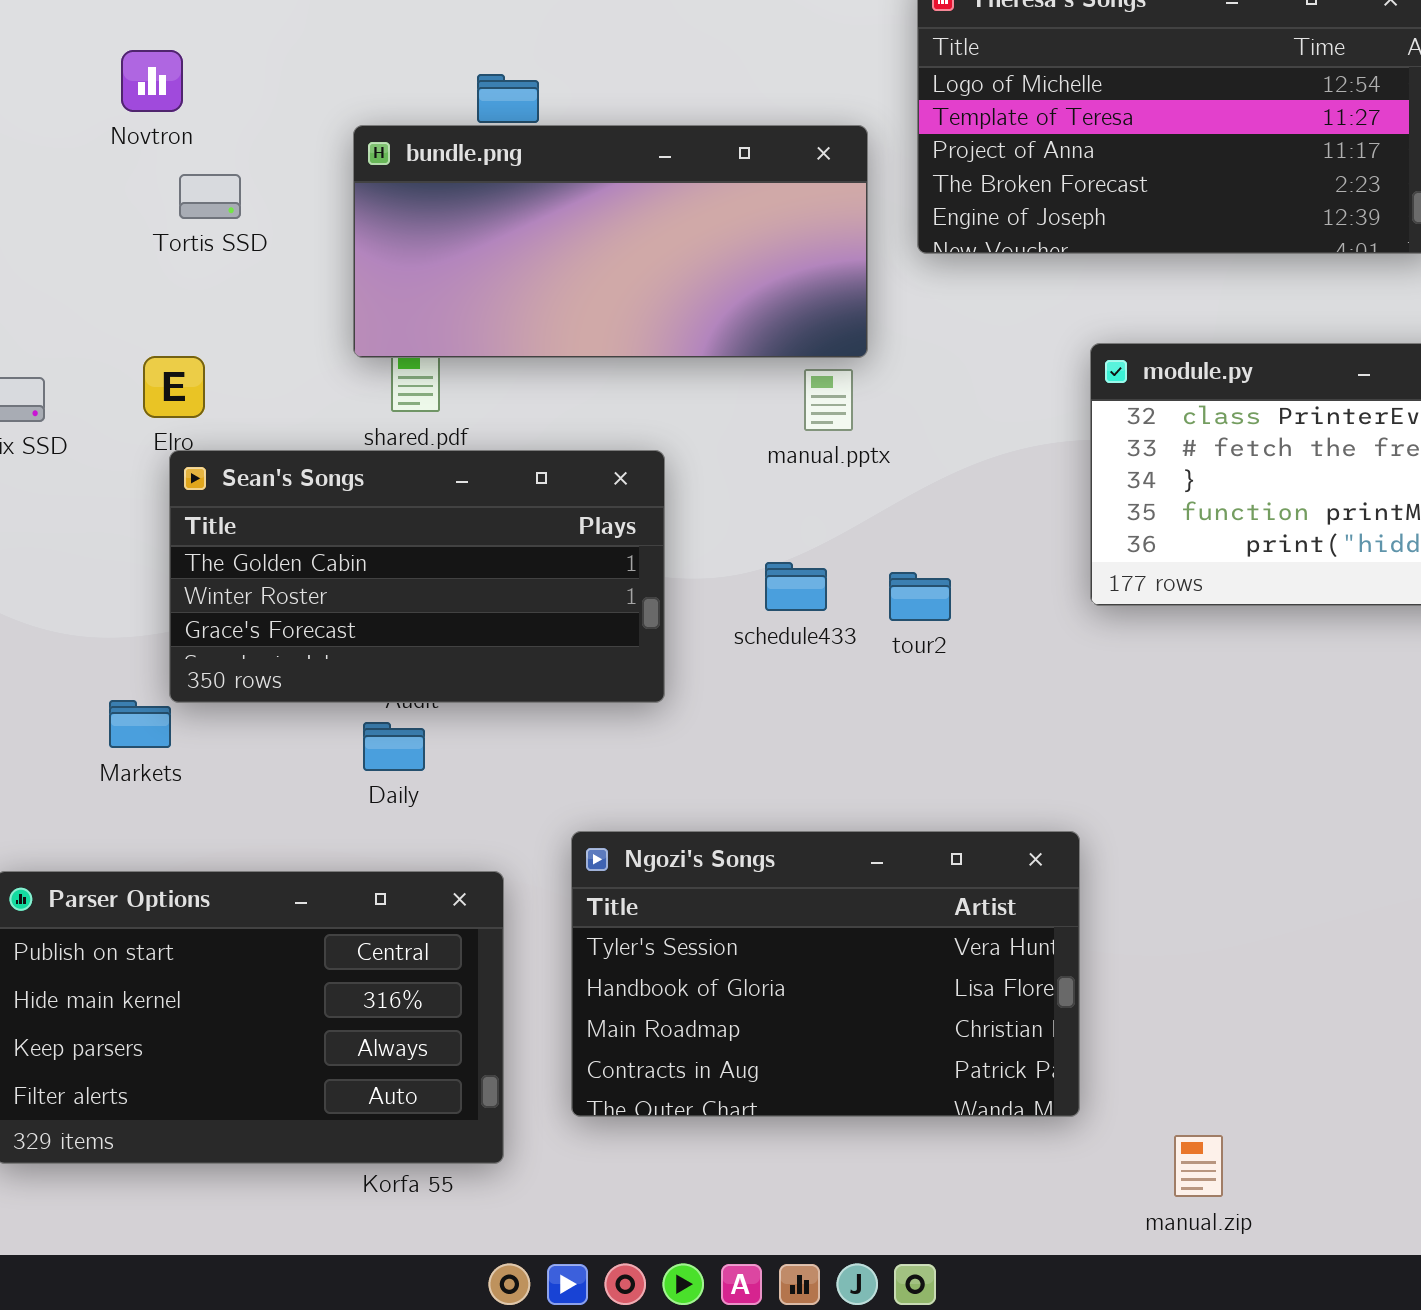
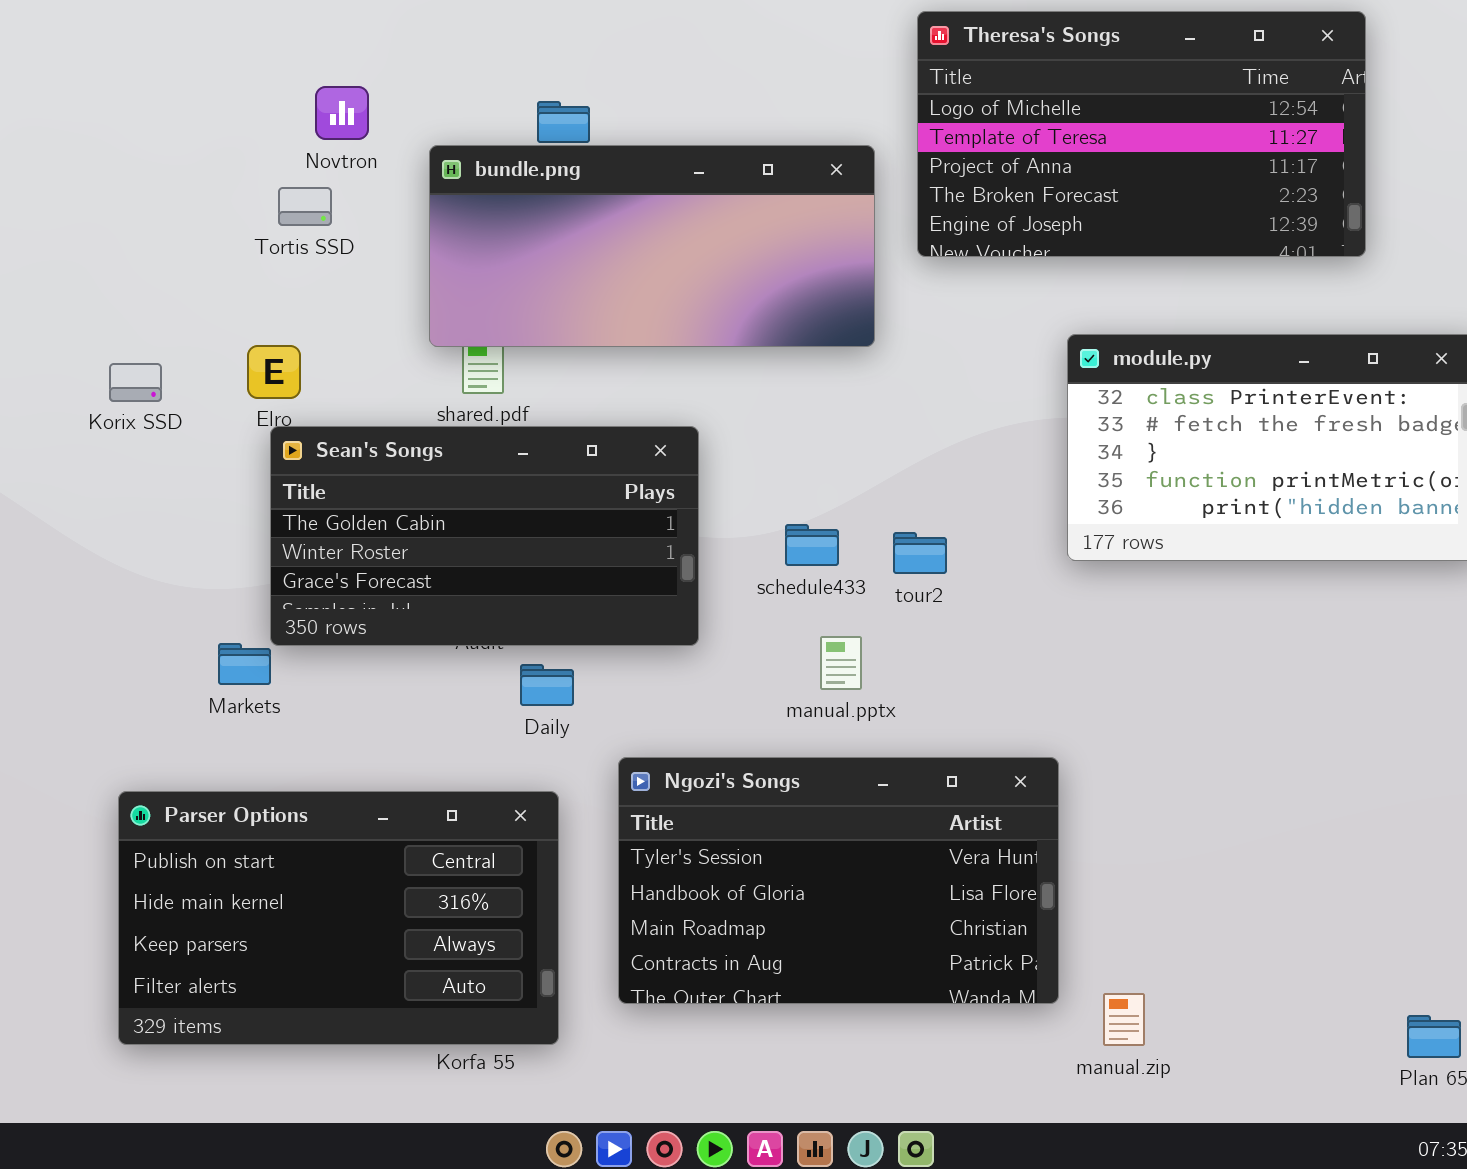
Novtron: [121,50,183,112] -> [315,86,369,140], moved
manual.pptx: [804,369,853,431] -> [820,636,862,690], moved
Daily: [363,722,425,771] -> [520,664,574,706], moved
manual.zip: [1174,1135,1223,1197] -> [1103,993,1145,1046], moved

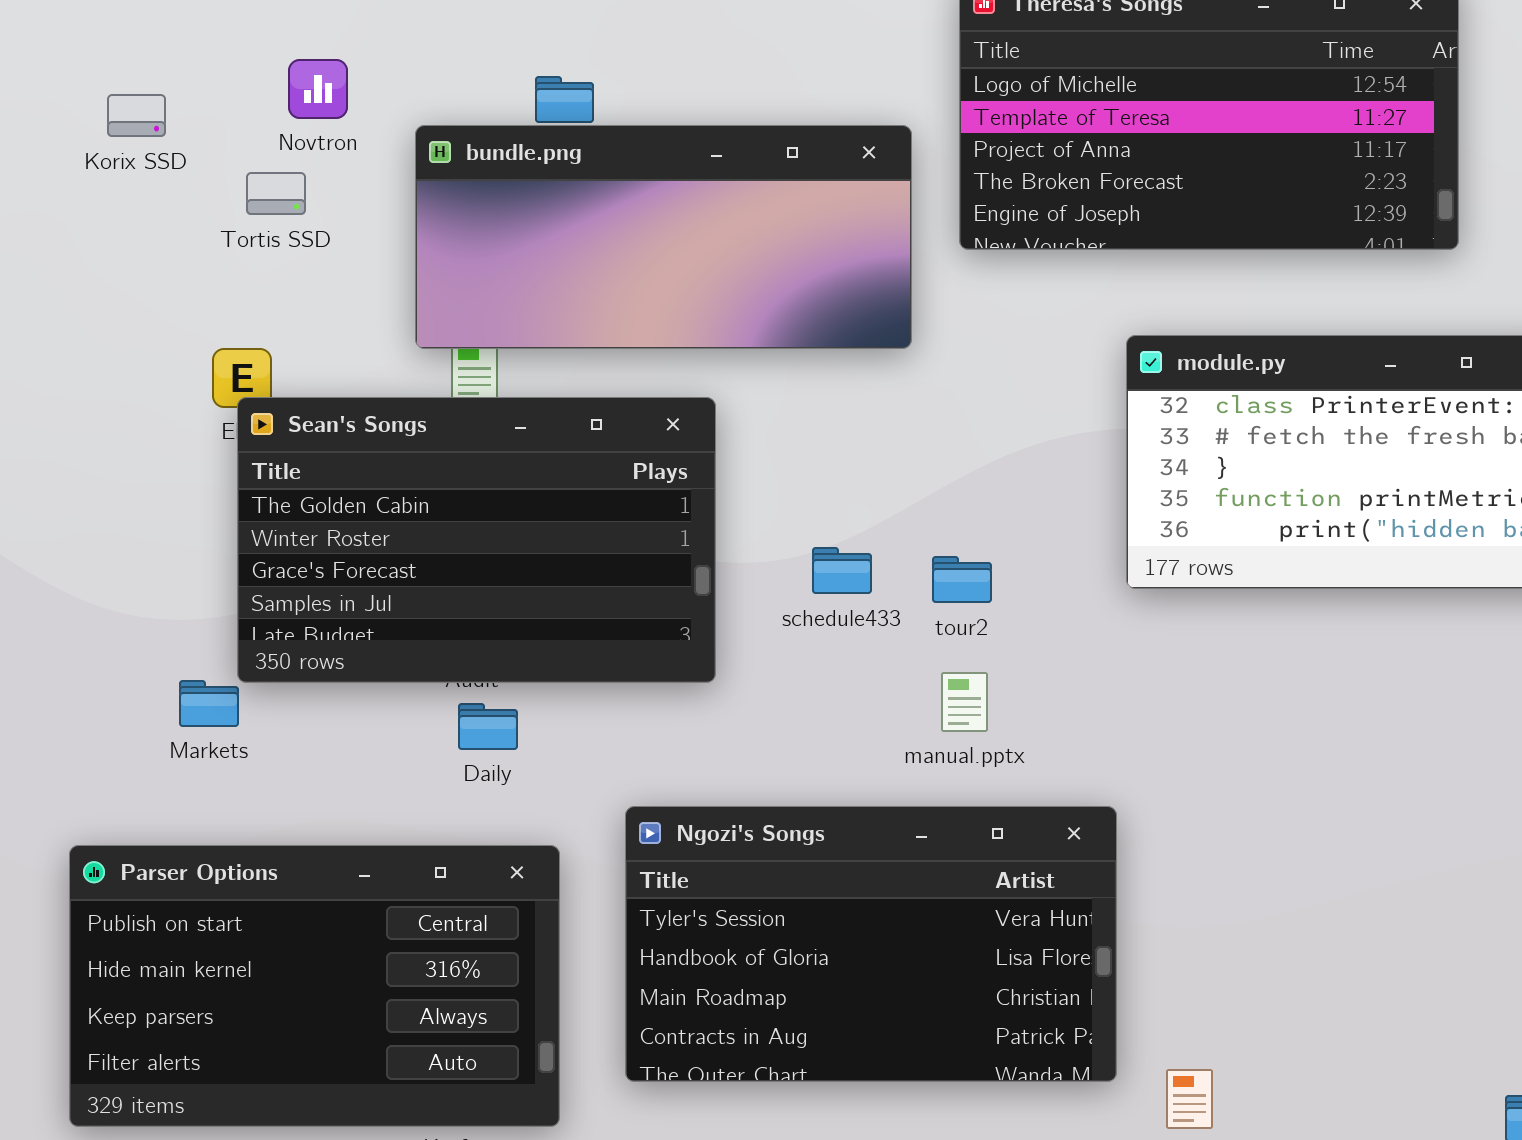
Korix SSD: [109,363,162,402] -> [107,94,166,137], moved
Sean's Songs: [270,426,699,646] -> [237,397,716,683], resized
manual.pptx: [820,636,862,690] -> [941,672,988,732], moved
Daily: [520,664,574,706] -> [458,703,518,750], moved

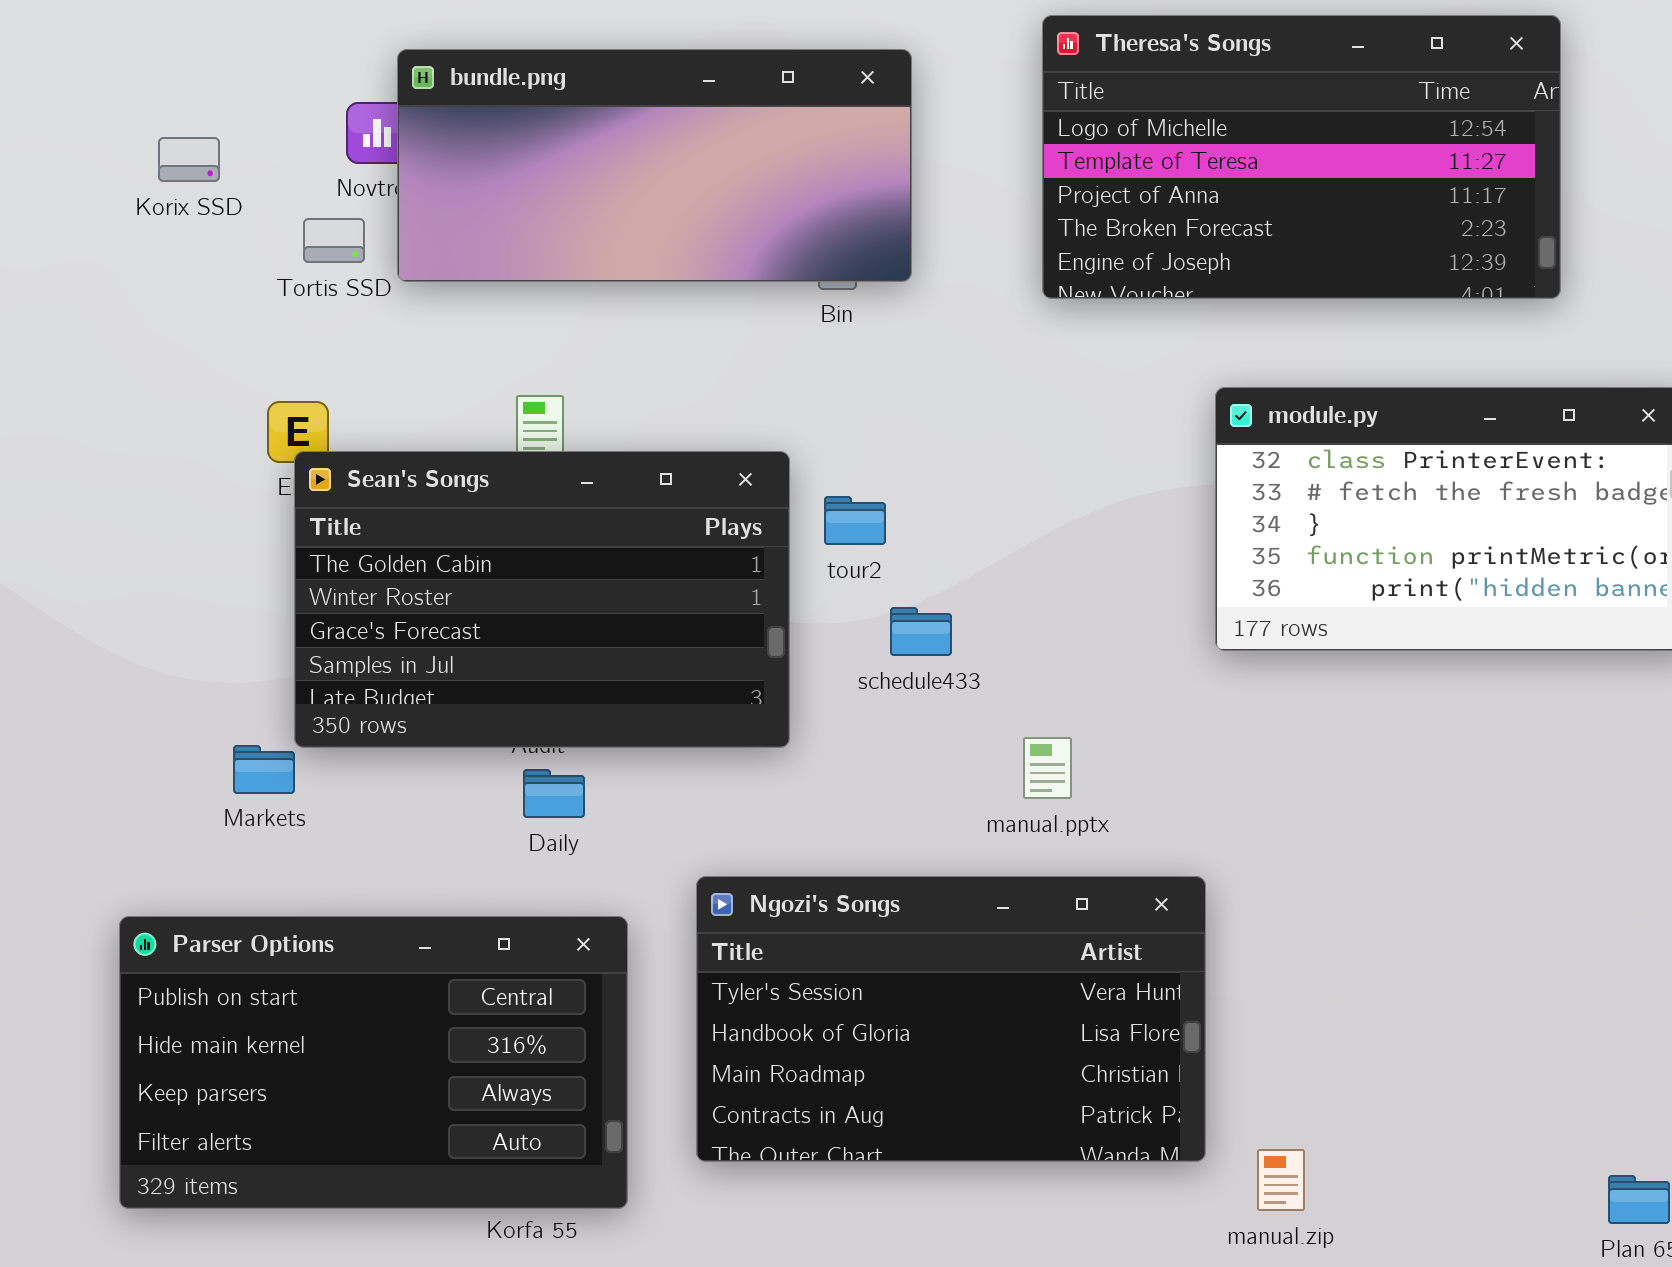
bundle.png: [415,125,912,349] -> [397,49,912,282], moved
tour2: [932,556,992,603] -> [824,496,886,545], moved

